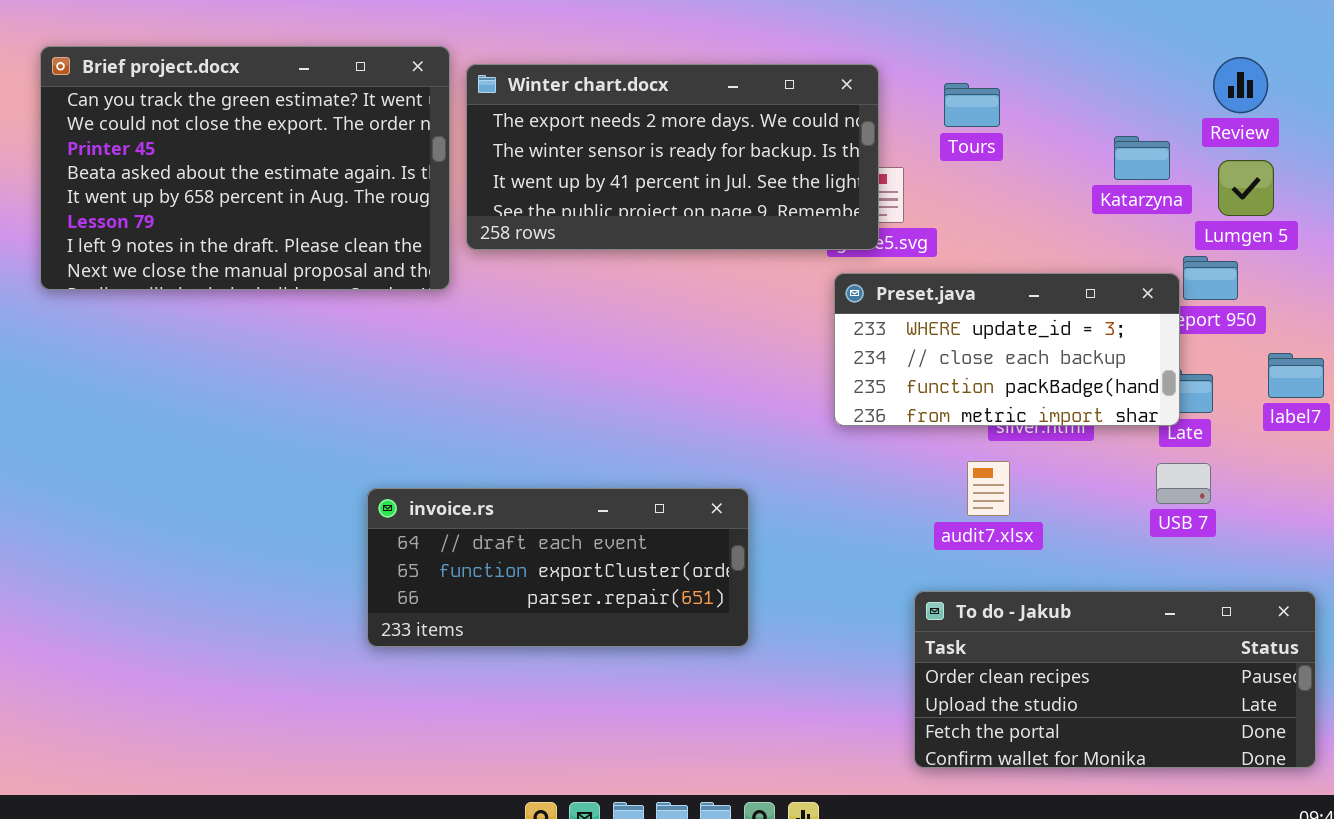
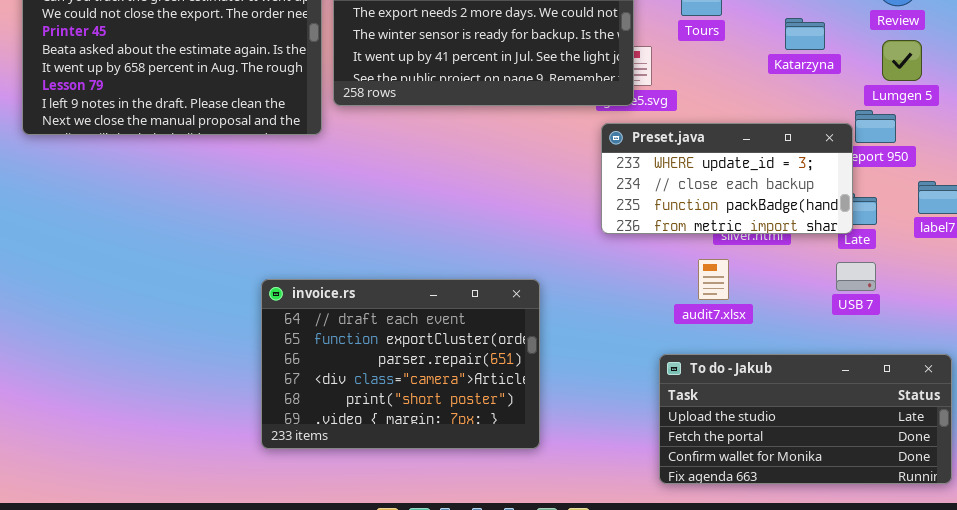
Katarzyna: [1114,136,1170,180] -> [785,18,825,50], moved
invoice.rs: [367,488,749,647] -> [261,279,540,449], resized
To do - Jakub: [914,591,1316,768] -> [659,354,952,484], scrolled down 1 row

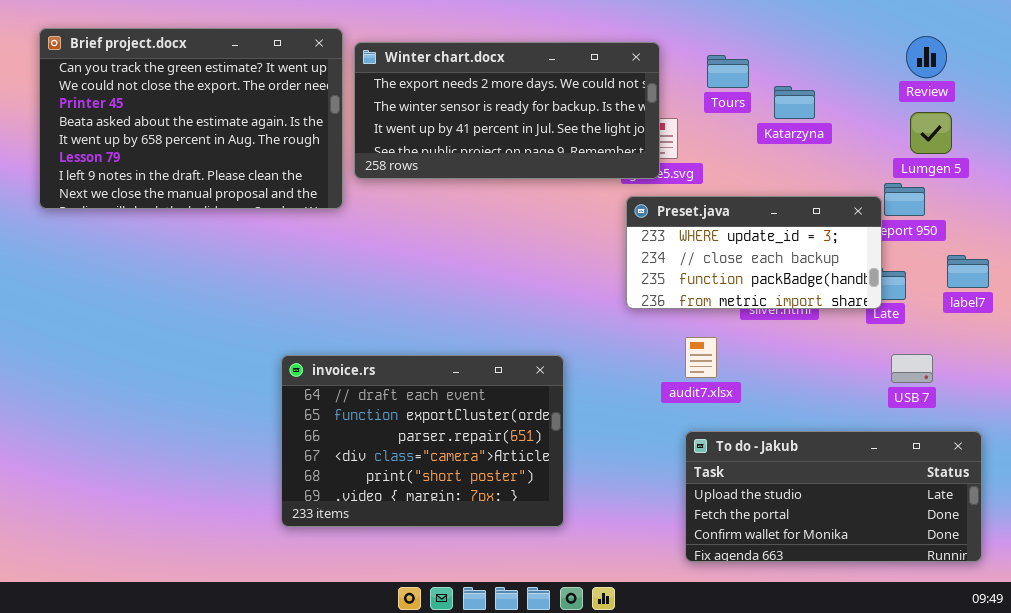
Katarzyna: [785,18,825,50] -> [774,86,815,119], moved
audit7.xlsx: [698,259,729,300] -> [685,337,717,378], moved
USB 7: [836,262,876,291] -> [891,354,933,383], moved

